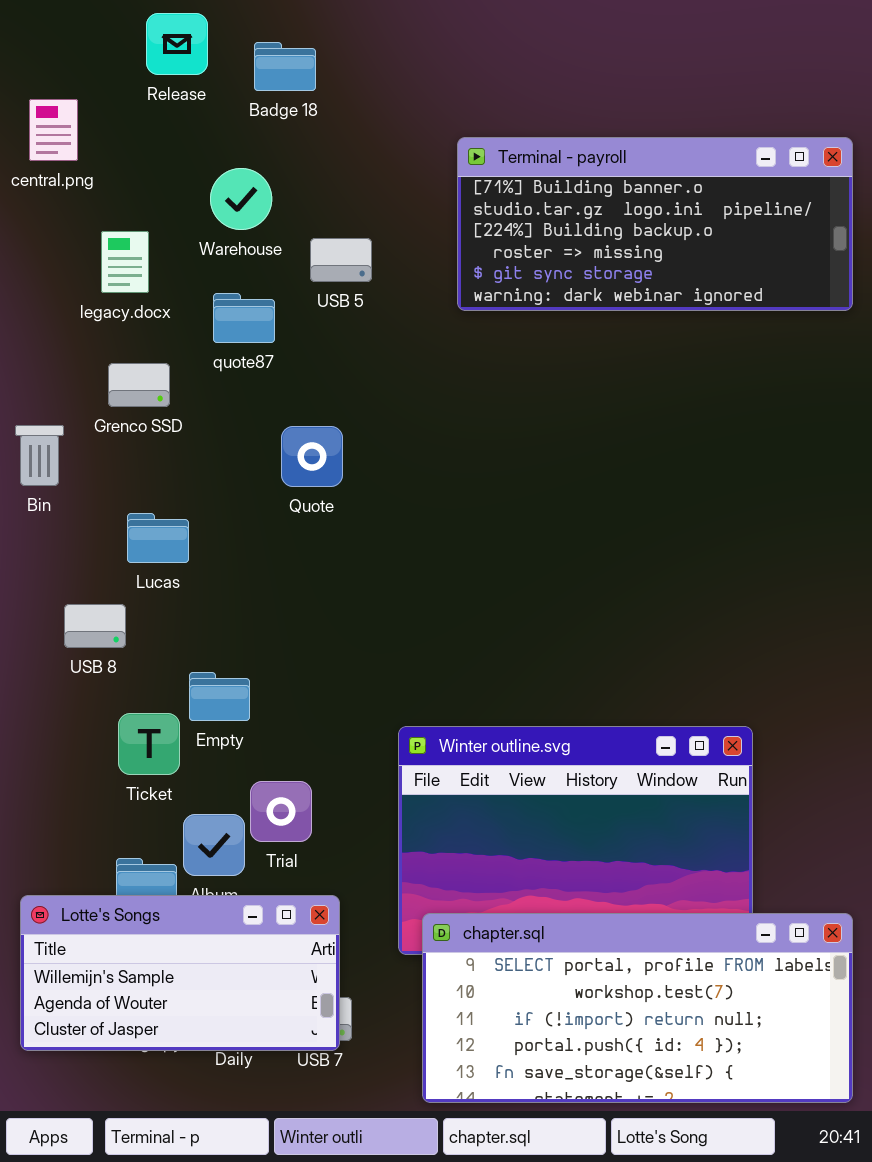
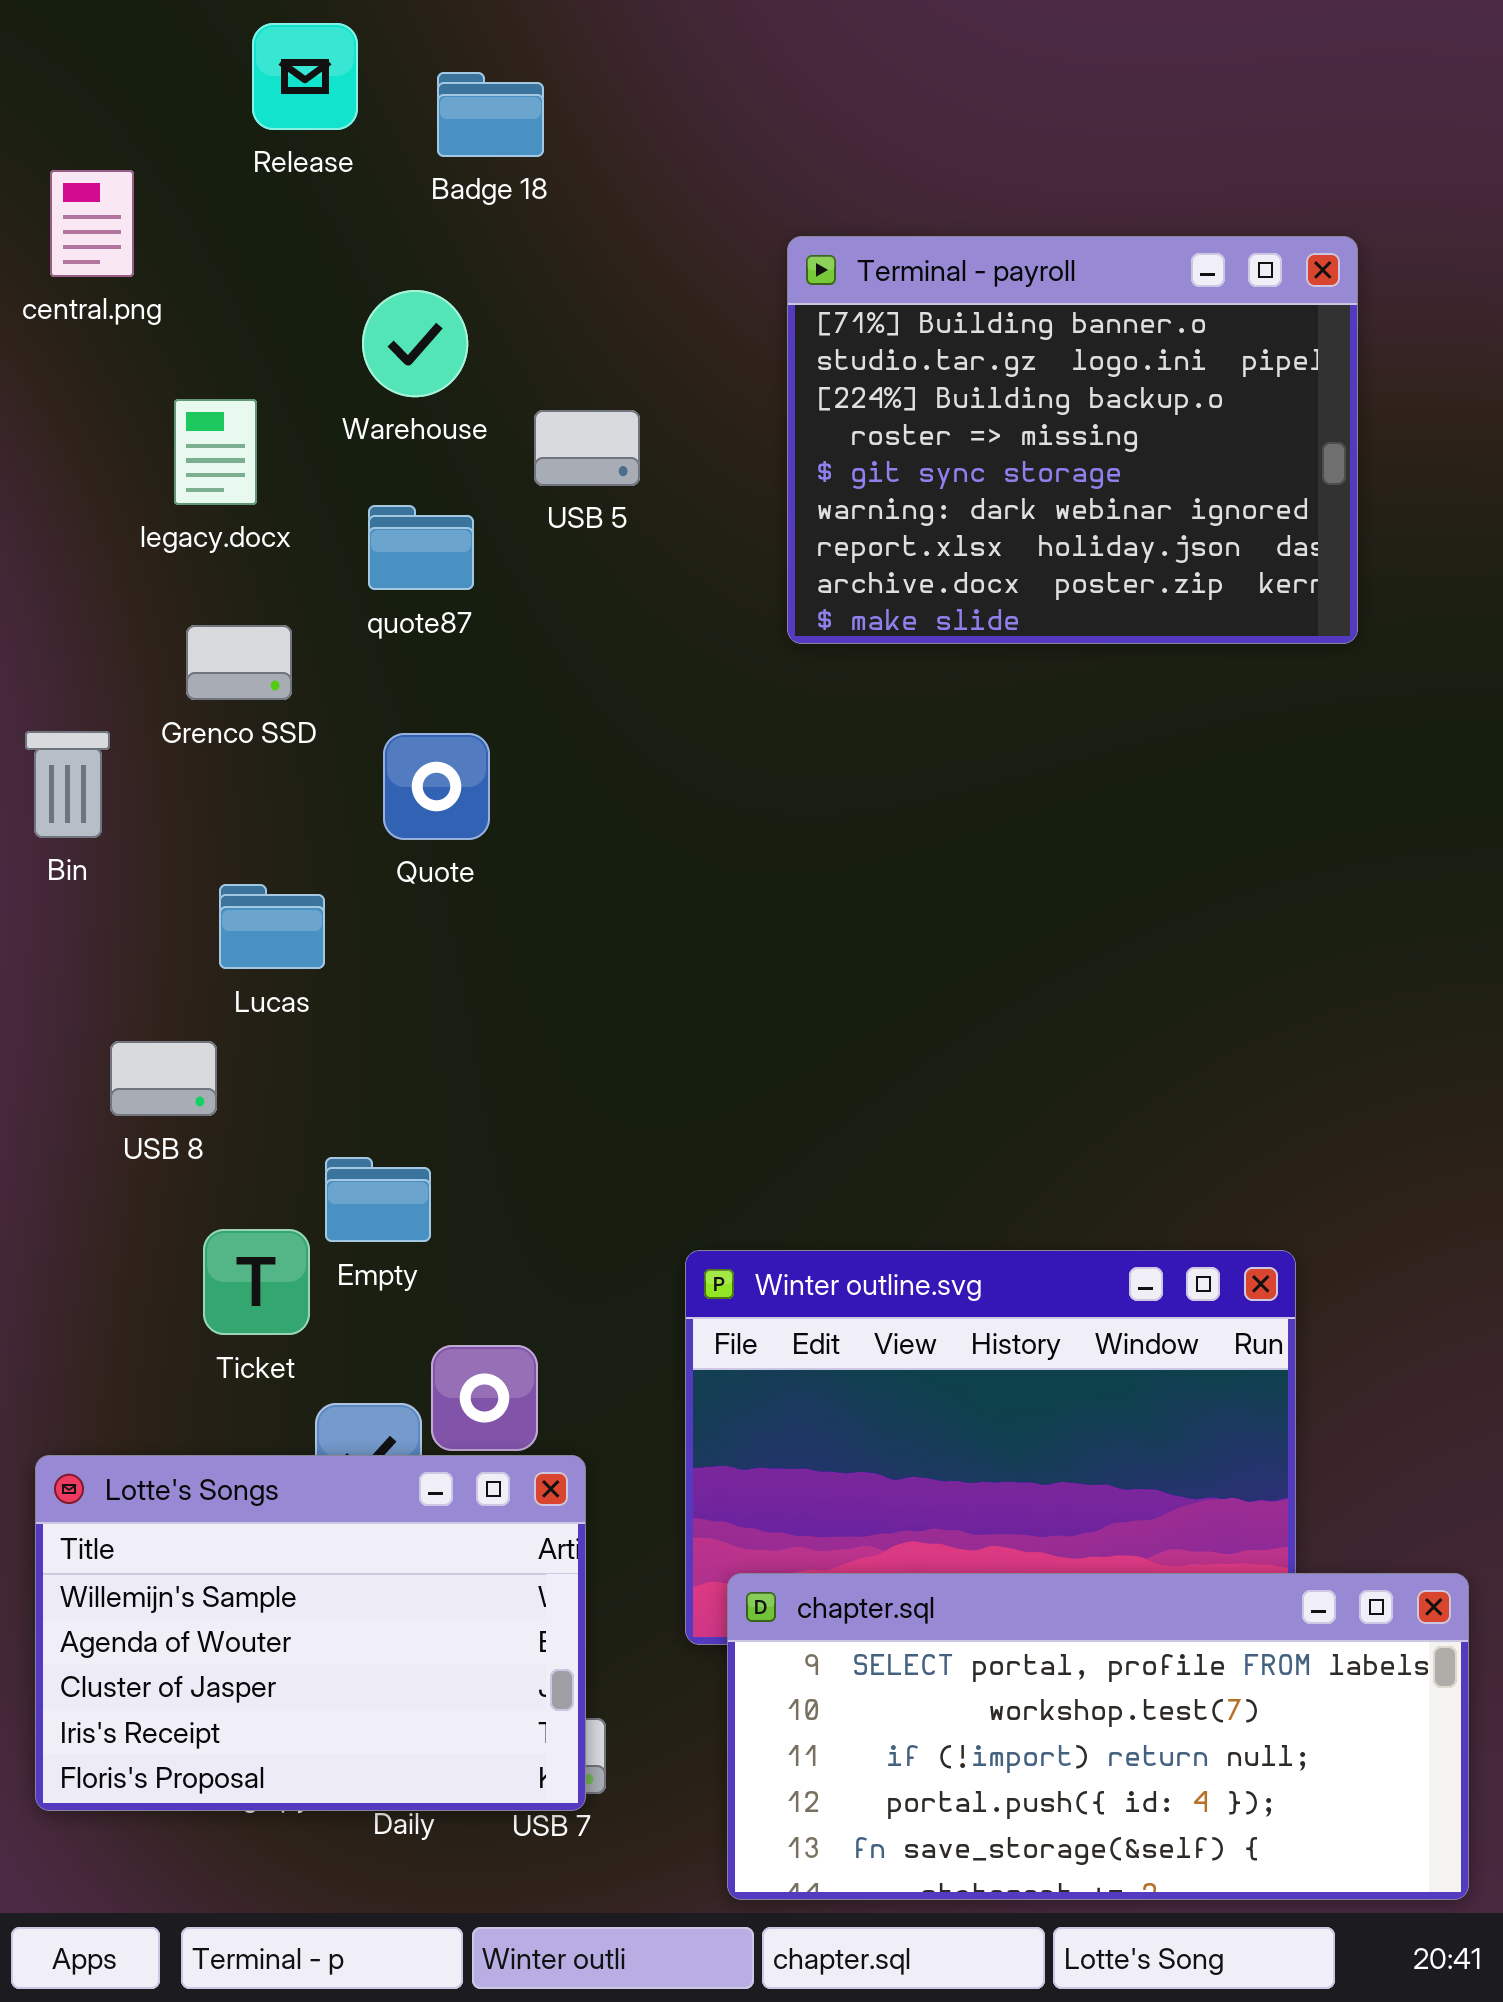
Terminal - payroll: [457,137,853,311] -> [787,236,1358,644], resized
Quote: [281,426,343,487] -> [383,733,490,840], moved
Lotte's Songs: [20,895,340,1051] -> [35,1455,586,1811], resized

